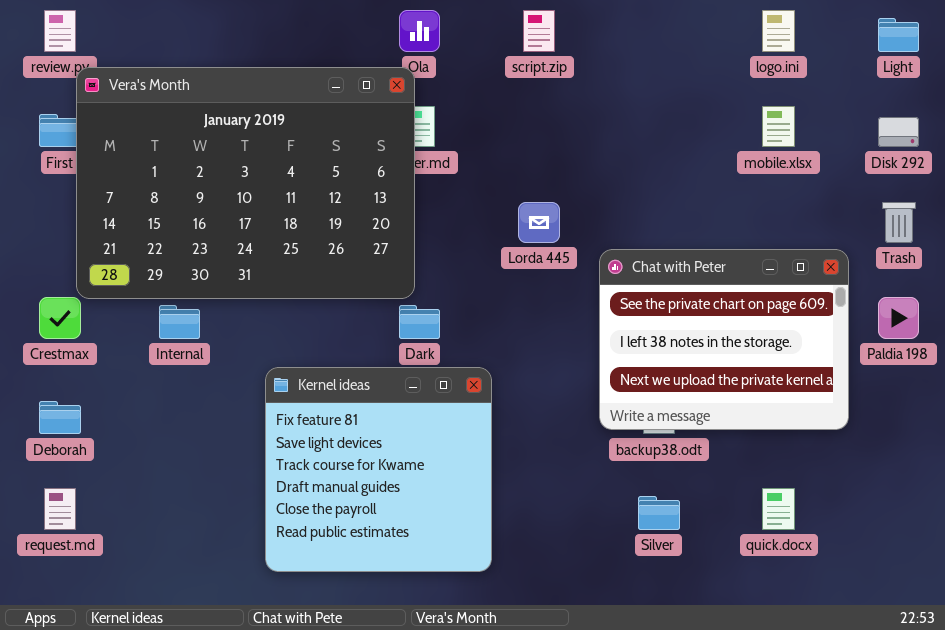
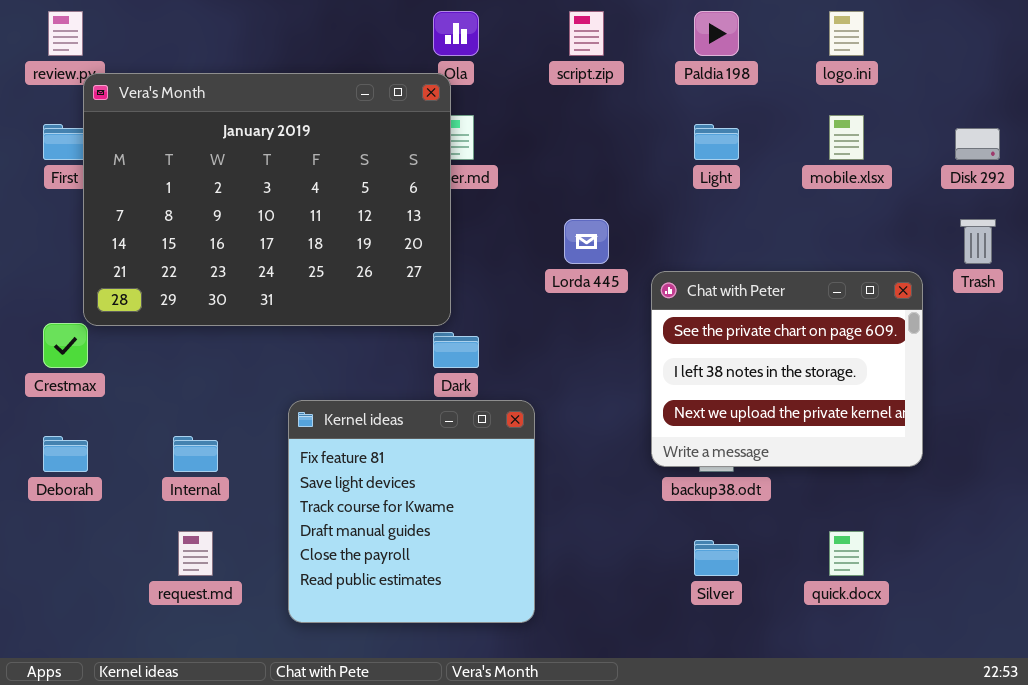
Light: [878,18,919,52] -> [694,124,739,160], moved
Paldia 198: [878,297,919,339] -> [694,11,739,56], moved
Internal: [159,305,200,339] -> [173,436,218,472], moved
request.md: [44,488,76,530] -> [178,531,213,576], moved

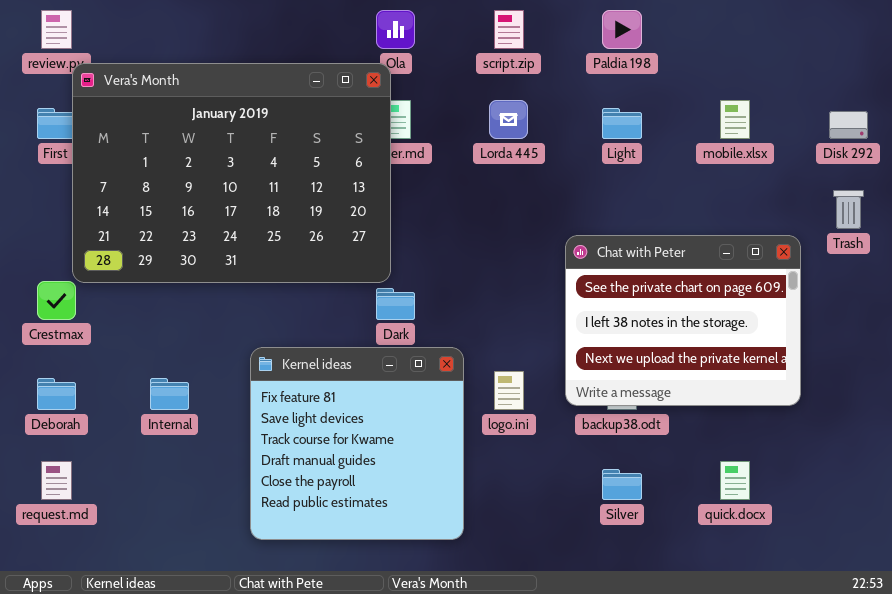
logo.ini: [829,11,864,56] -> [494,371,524,410], moved
Lorda 445: [564,219,609,264] -> [489,100,528,139], moved
request.md: [178,531,213,576] -> [41,461,72,500], moved

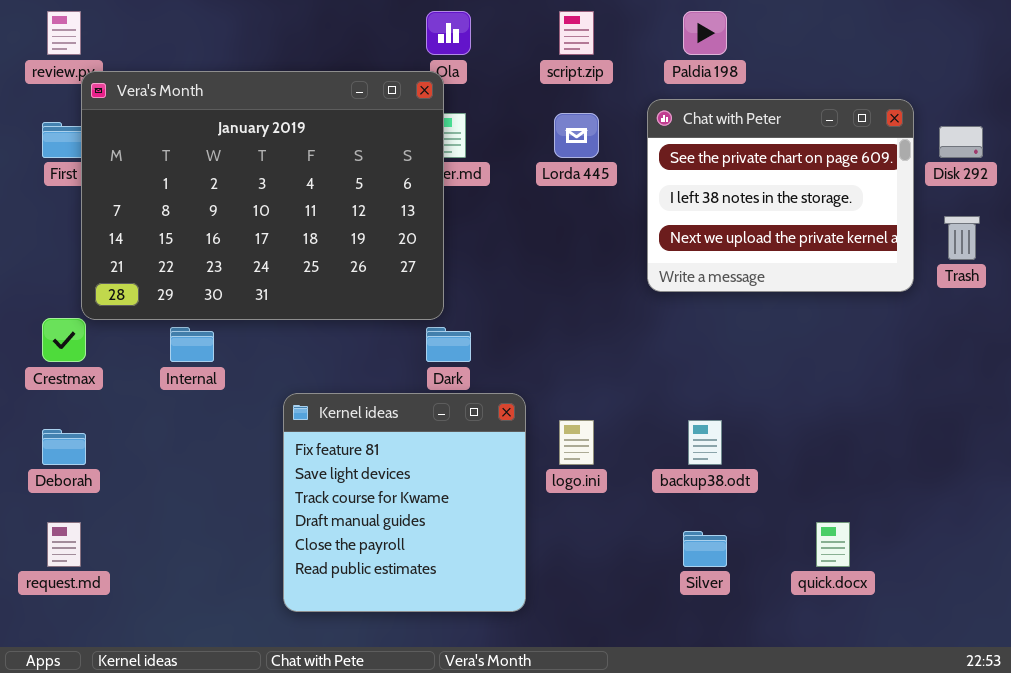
Chat with Peter: [565,235,801,406] -> [647,99,914,292], moved
Internal: [150,378,189,410] -> [170,327,214,362], moved

